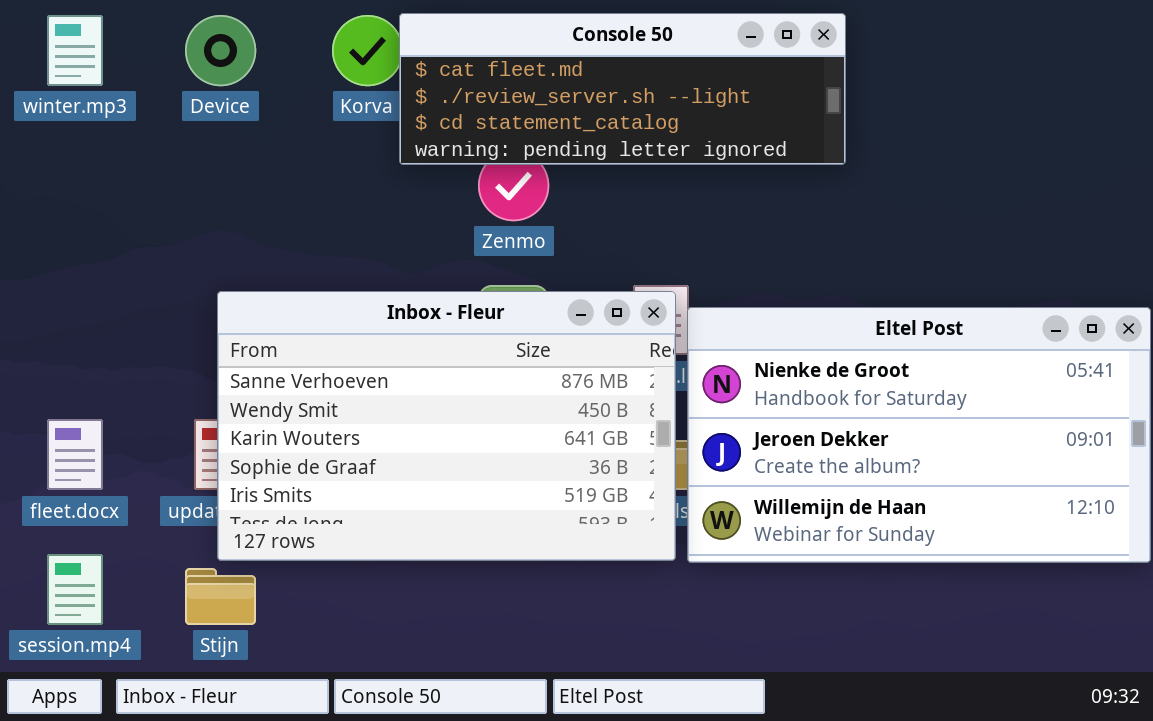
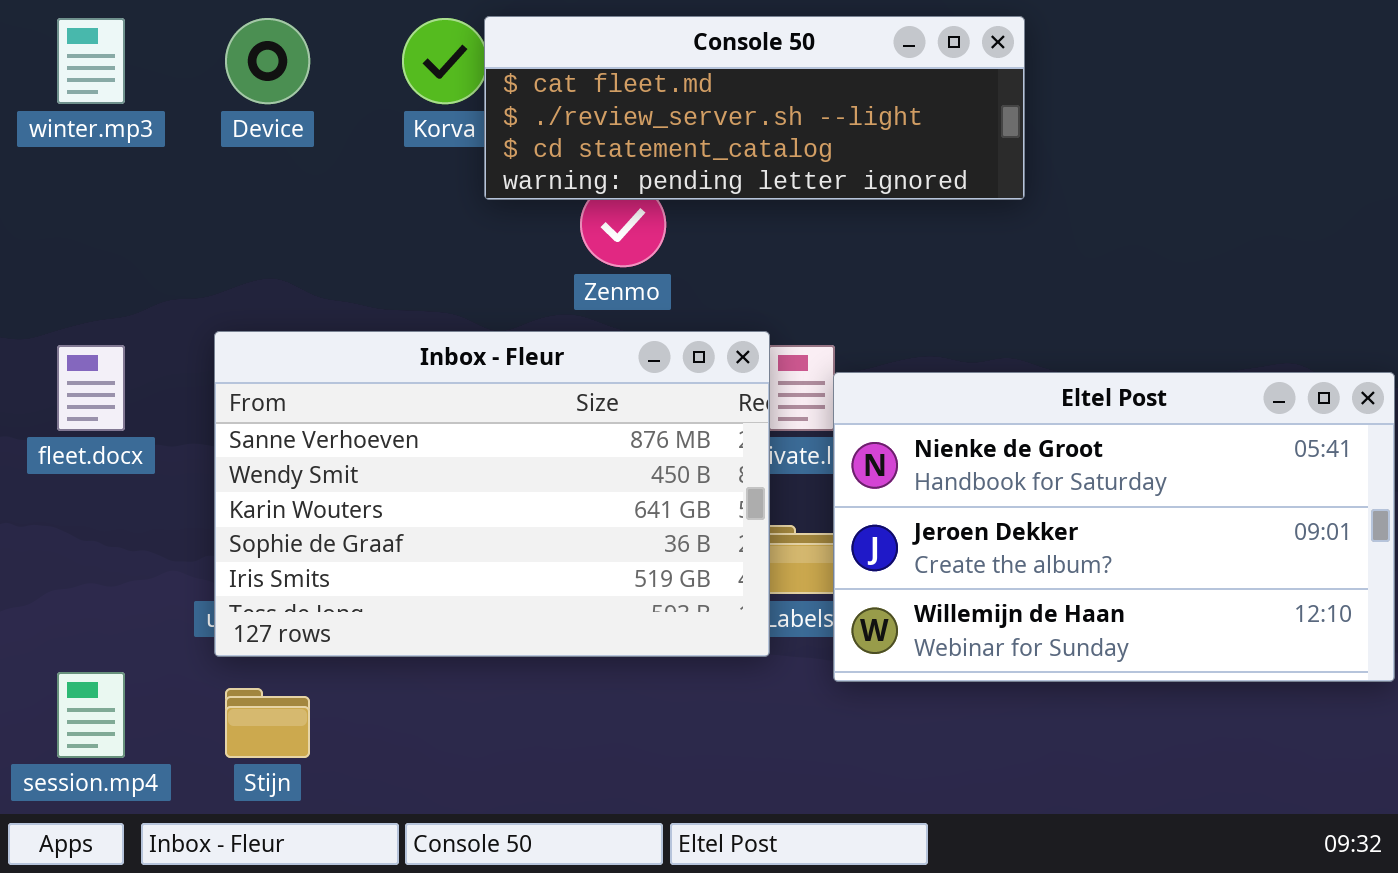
Inbox - Fleur: [217,291,676,561] -> [214,331,770,657], moved
fleet.docx: [47,419,103,490] -> [57,345,125,431], moved

